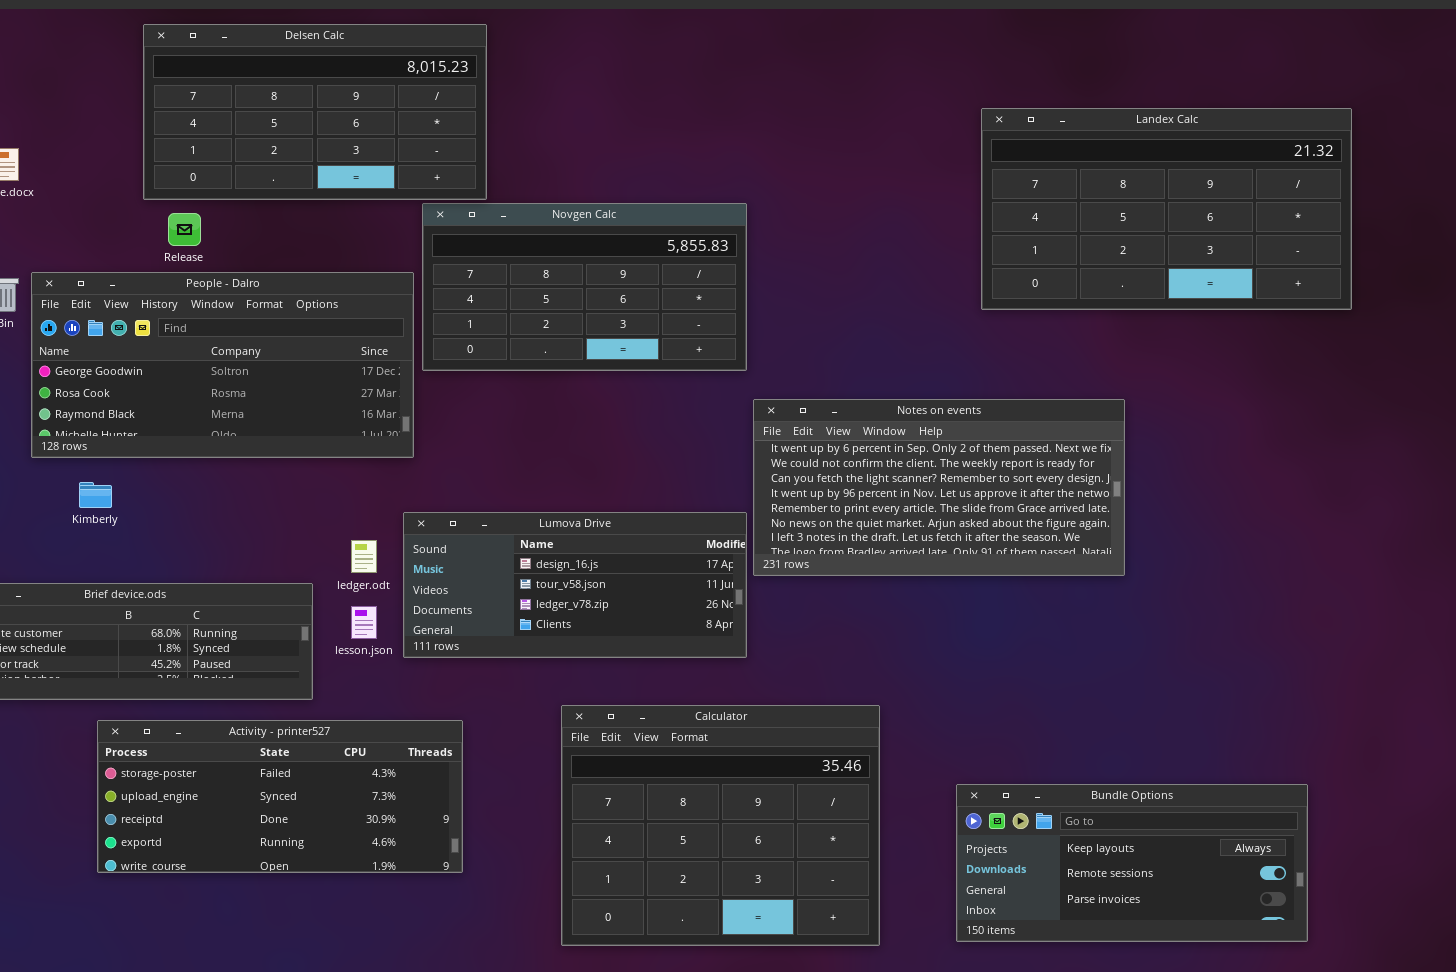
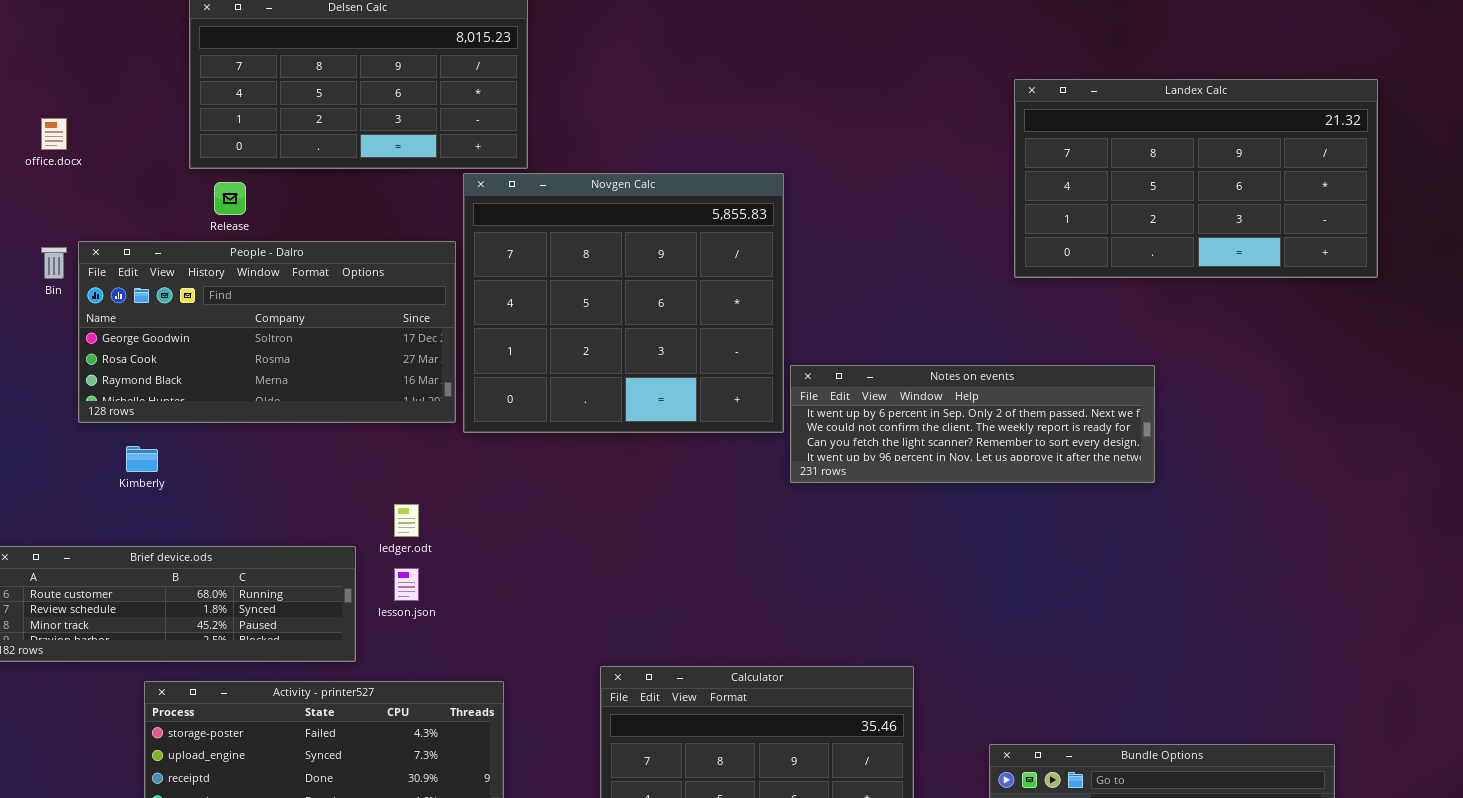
Novgen Calc: [422,203,747,371] -> [463,173,784,433], resized
Notes on events: [753,399,1125,576] -> [790,365,1155,483], resized
Lumova Drive: [403,512,747,658] -> none, closed

